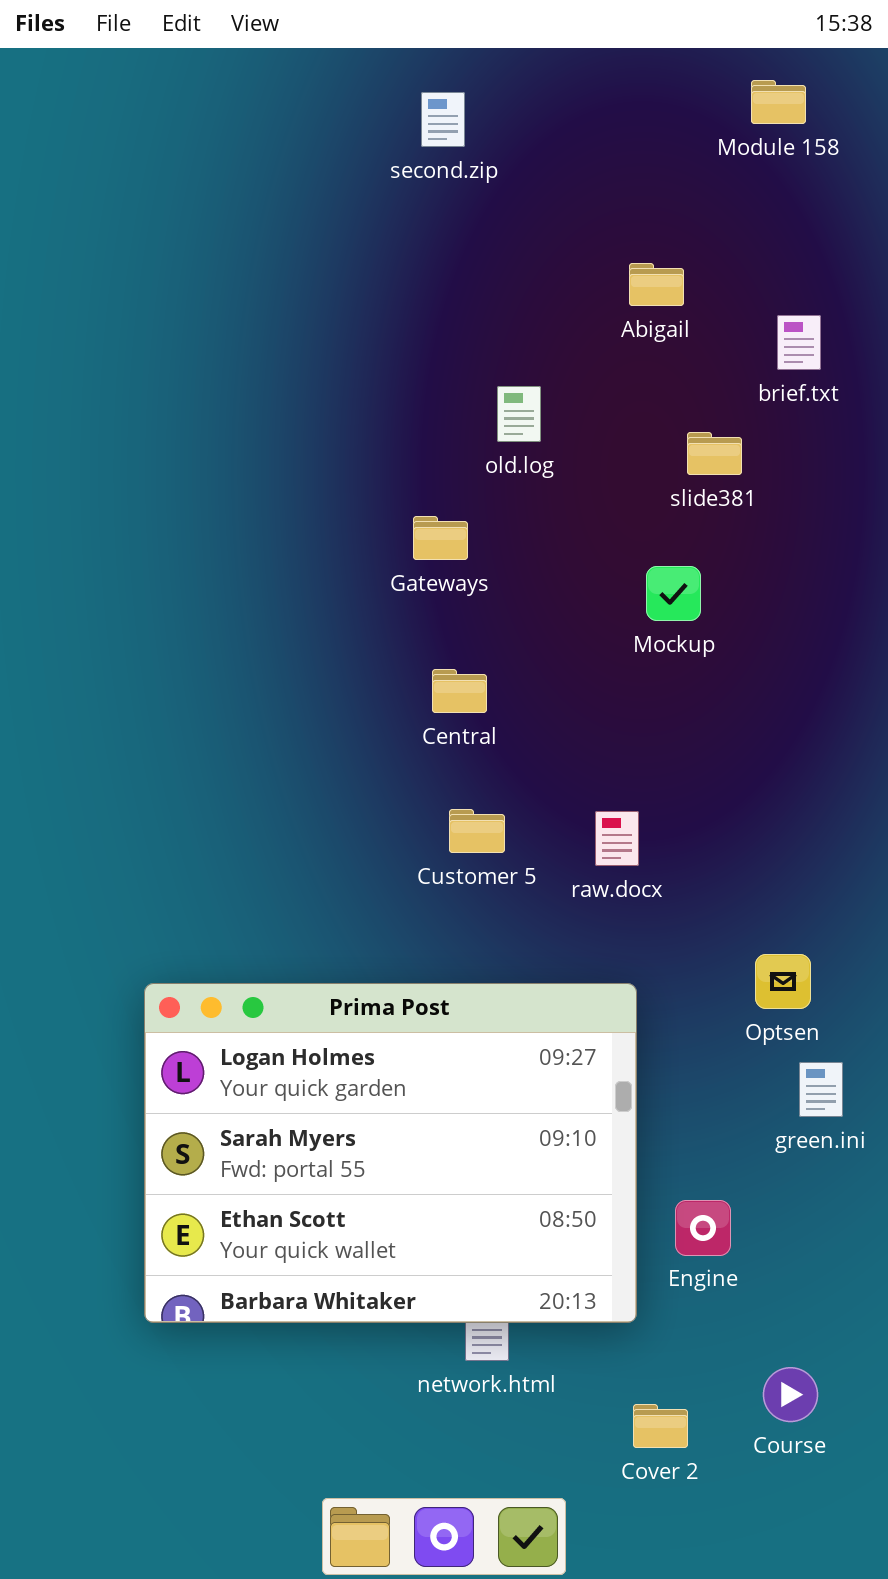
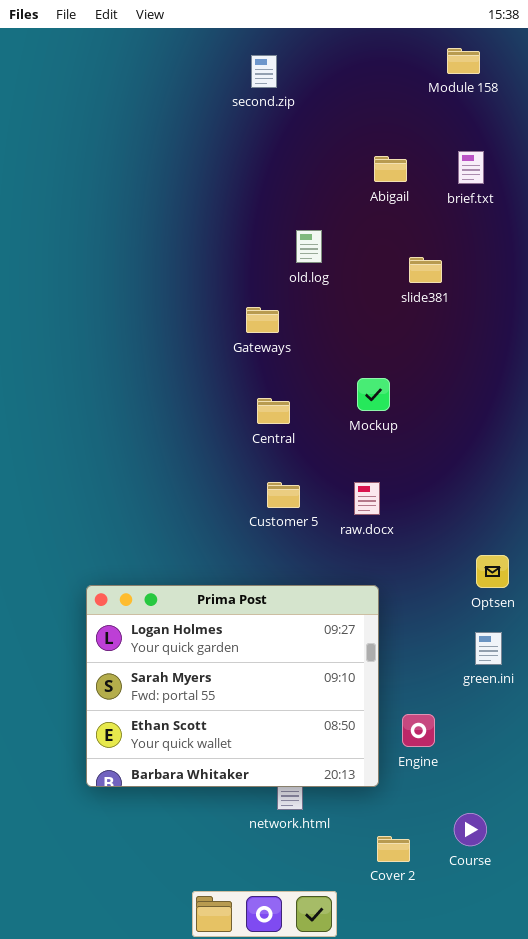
brief.txt: [777,315,821,370] -> [458,151,484,184], moved
Mockup: [646,566,701,621] -> [357,378,390,411], moved
Optsen: [755,954,811,1009] -> [476,555,509,588], moved

